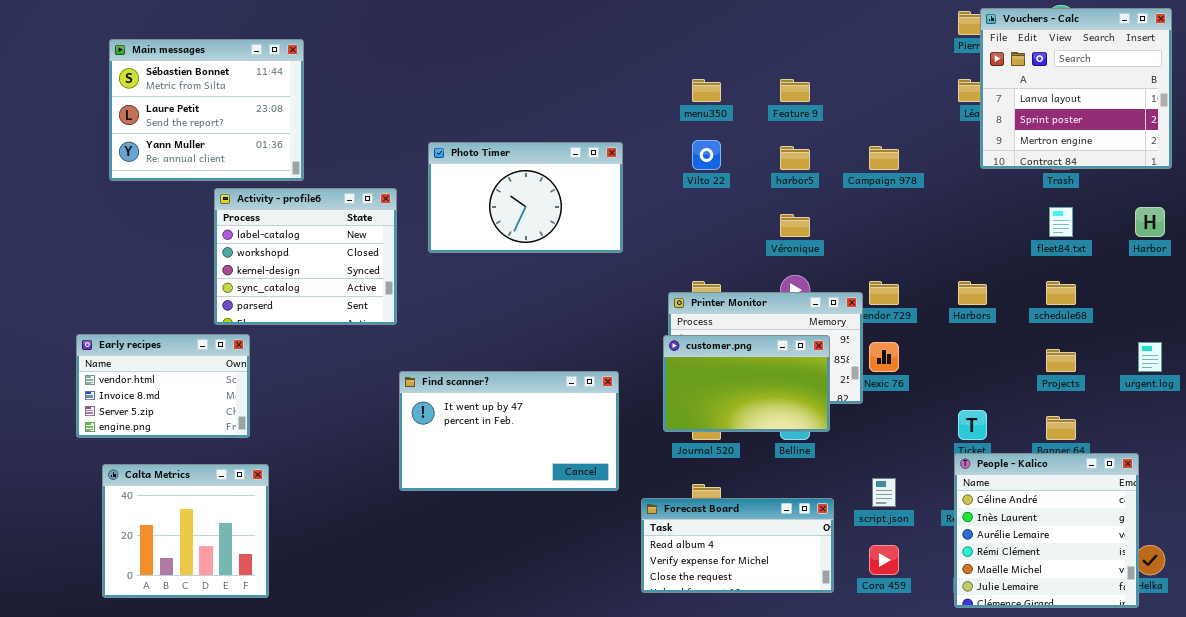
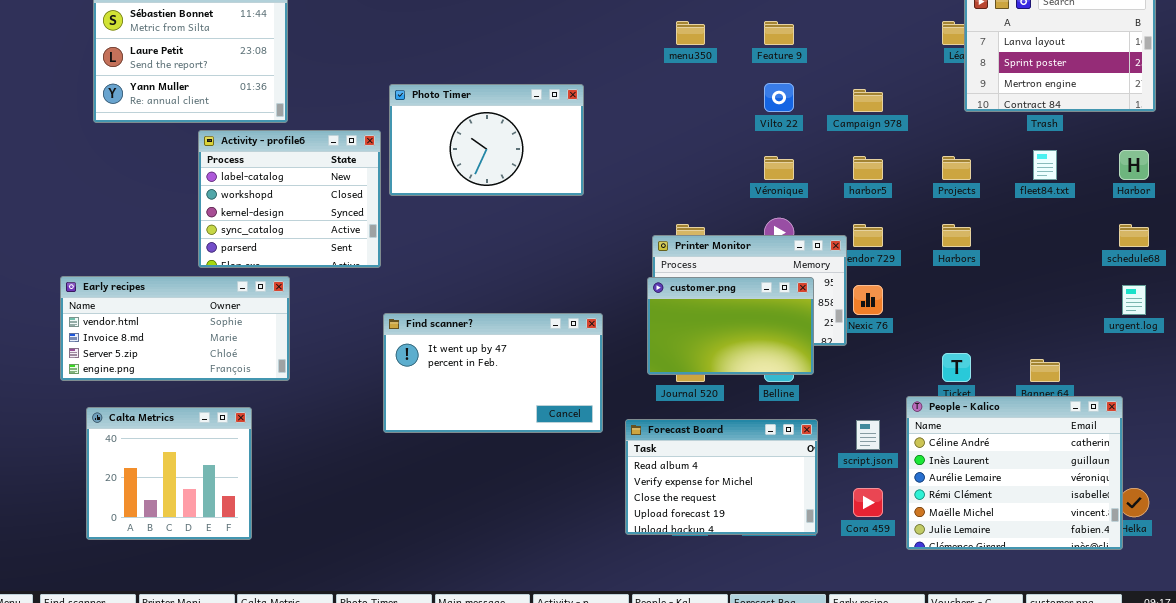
Vilto 22: [692,140,721,170] -> [764,83,794,112], moved
Photo Timer: [428,142,623,253] -> [389,84,584,196], moved
harbor5: [780,146,810,170] -> [853,156,883,180], moved
schedule68: [1046,281,1076,305] -> [1119,224,1149,247], moved
Early recipes: [76,334,250,438] -> [60,276,290,381], resized
Projects: [1046,349,1076,372] -> [942,156,971,180], moved
People - Kalico: [954,453,1139,608] -> [906,396,1123,550], resized
Forecast Board: [641,498,834,593] -> [625,419,818,535], resized

